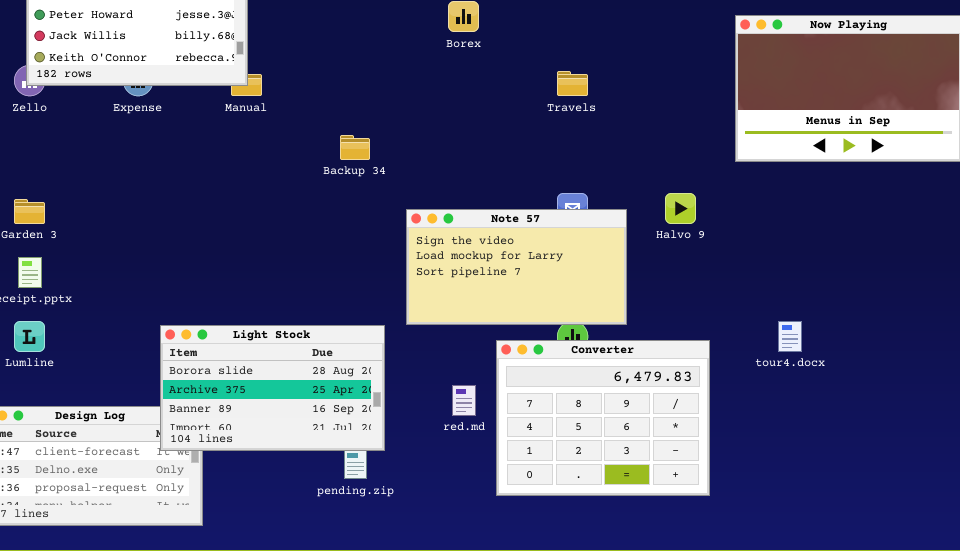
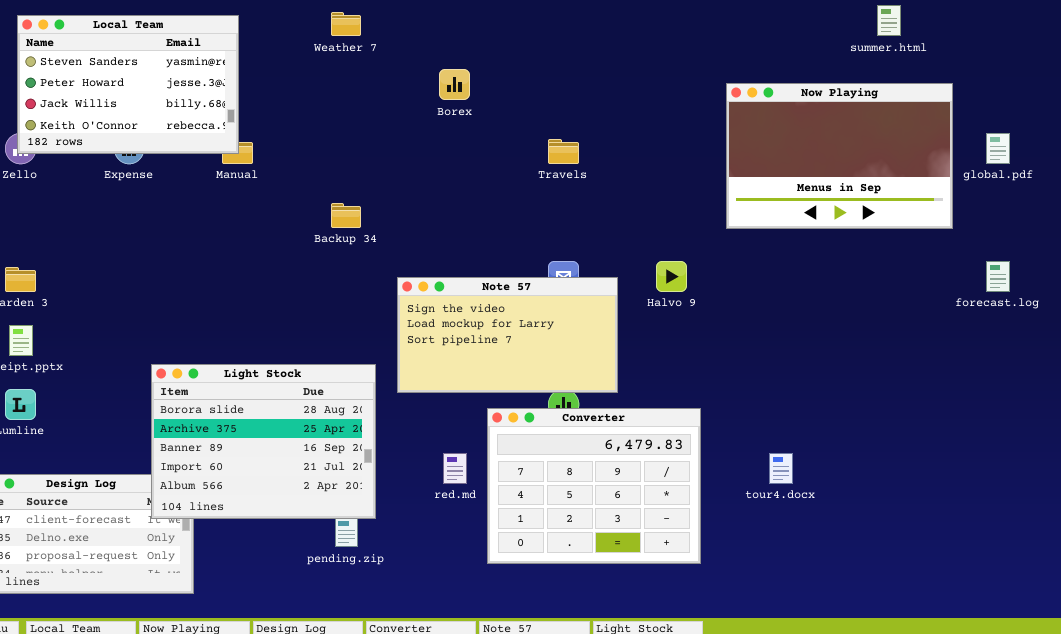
tour4.docx: [778,321,802,352] -> [769,453,793,484], moved
Light Stock: [160,325,385,451] -> [151,364,376,519], resized

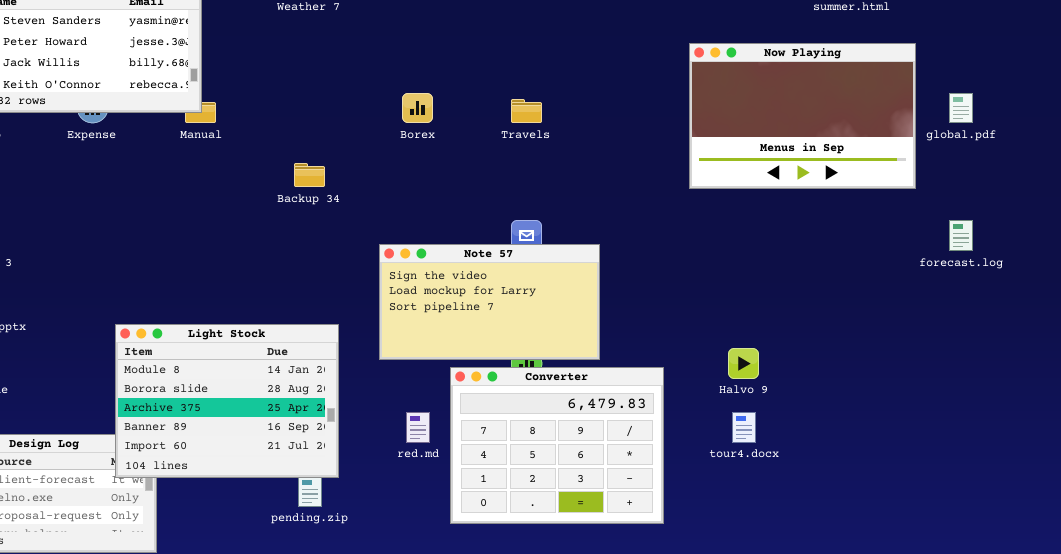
Borex: [439,69,470,100] -> [402,93,433,123], moved
Halvo 9: [656,261,687,292] -> [728,348,759,379], moved
Note 57: [397,277,618,393] -> [379,244,600,360], moved
Light Stock: [151,364,376,519] -> [115,324,339,478], scrolled up 1 row

